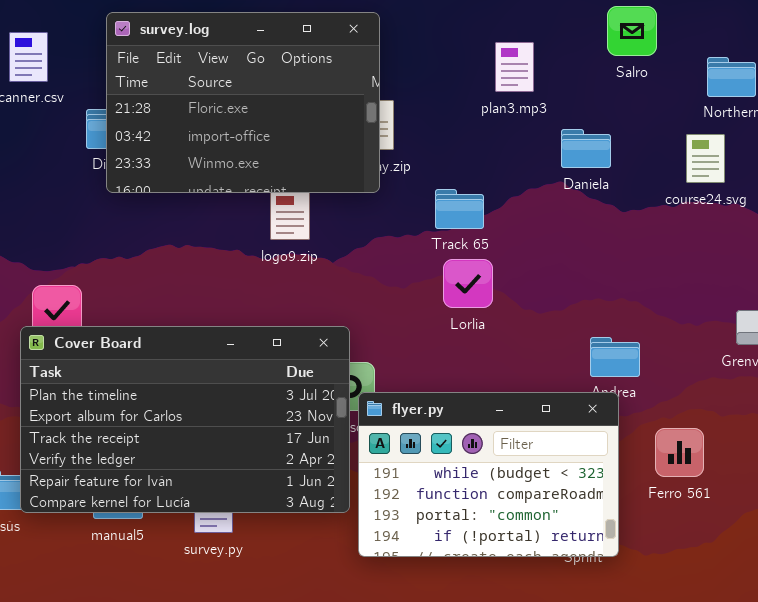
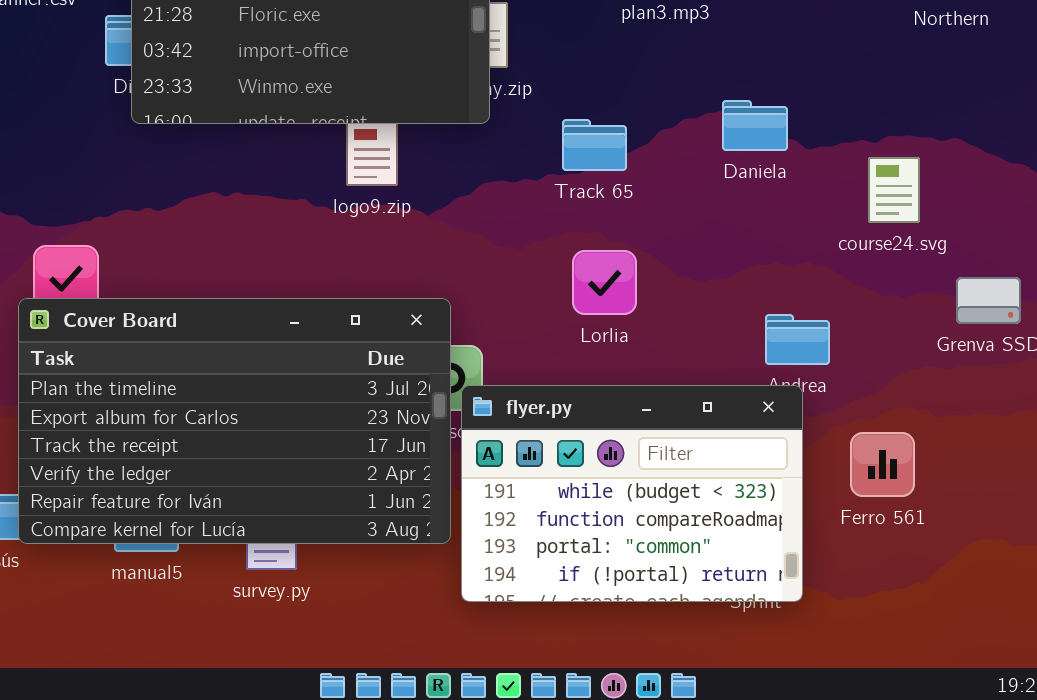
Daniela: [561,129,611,168] -> [722,100,788,151], moved
course24.svg: [686,134,725,183] -> [868,157,920,223], moved
Lorlia: [443,259,493,308] -> [572,250,637,315], moved

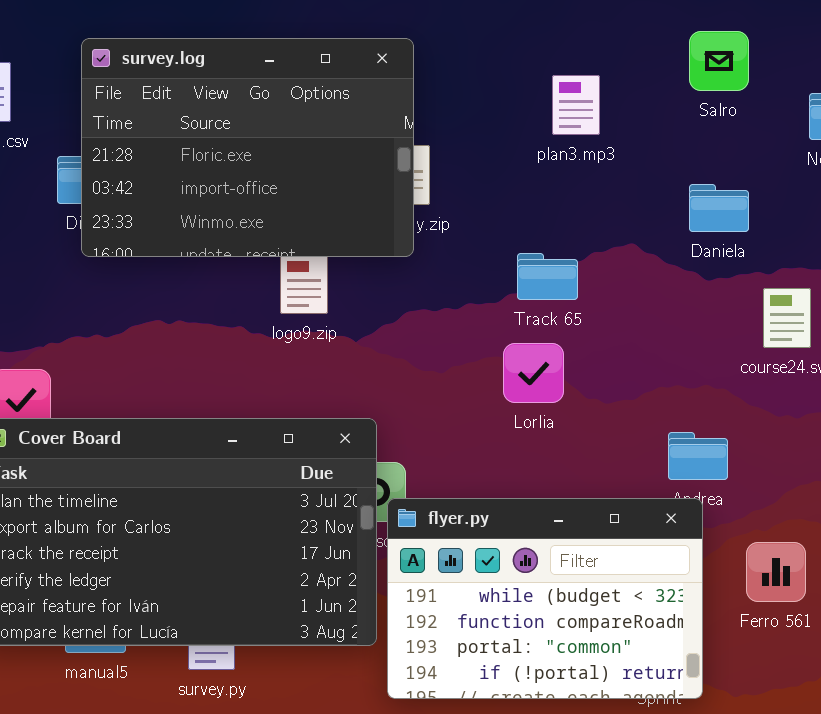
Daniela: [722,100,788,151] -> [689,184,749,232], moved
Track 65: [562,119,627,171] -> [517,253,578,300], moved
Lorlia: [572,250,637,315] -> [503,343,564,403], moved

